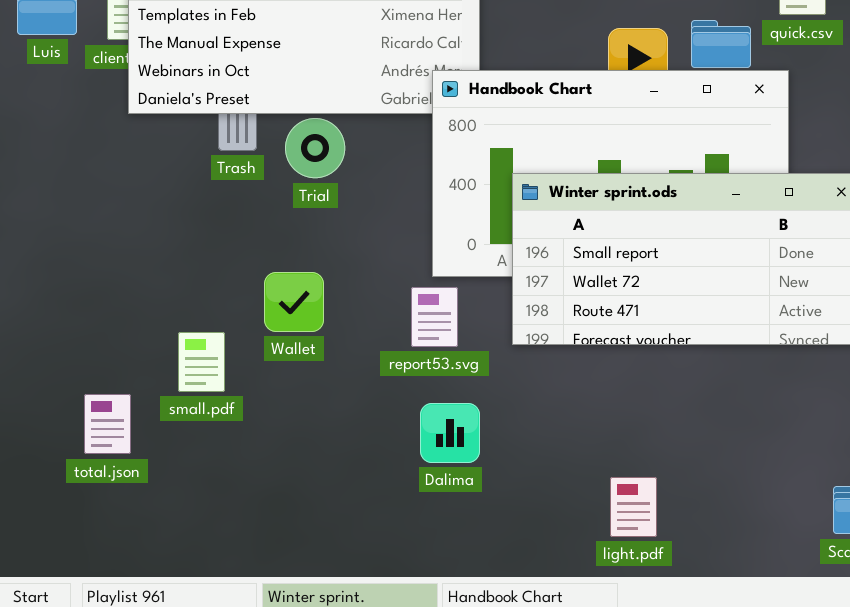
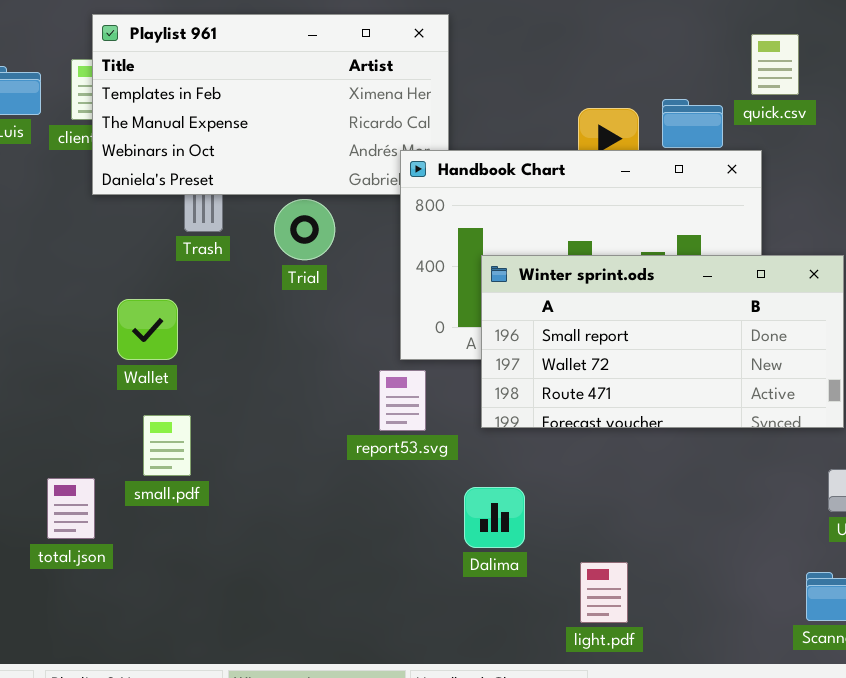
Trial: [285,118,345,178] -> [274,199,335,260], moved
Wallet: [264,272,324,332] -> [117,299,178,360], moved
Dalima: [420,403,480,463] -> [464,487,525,548], moved

